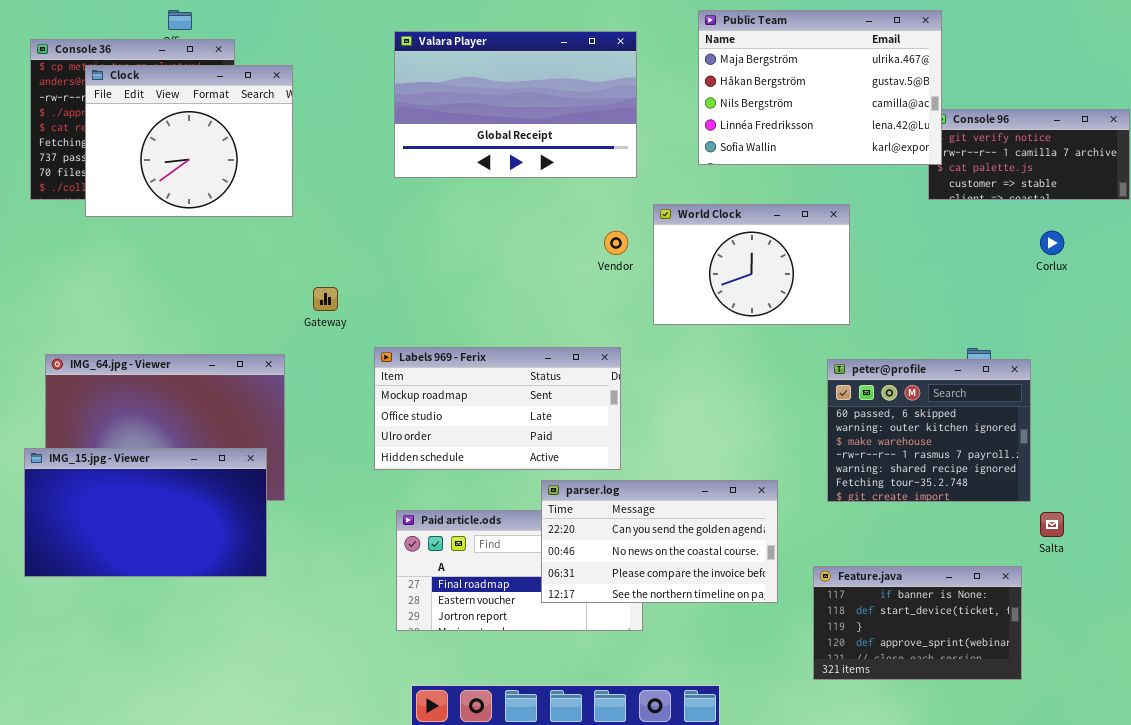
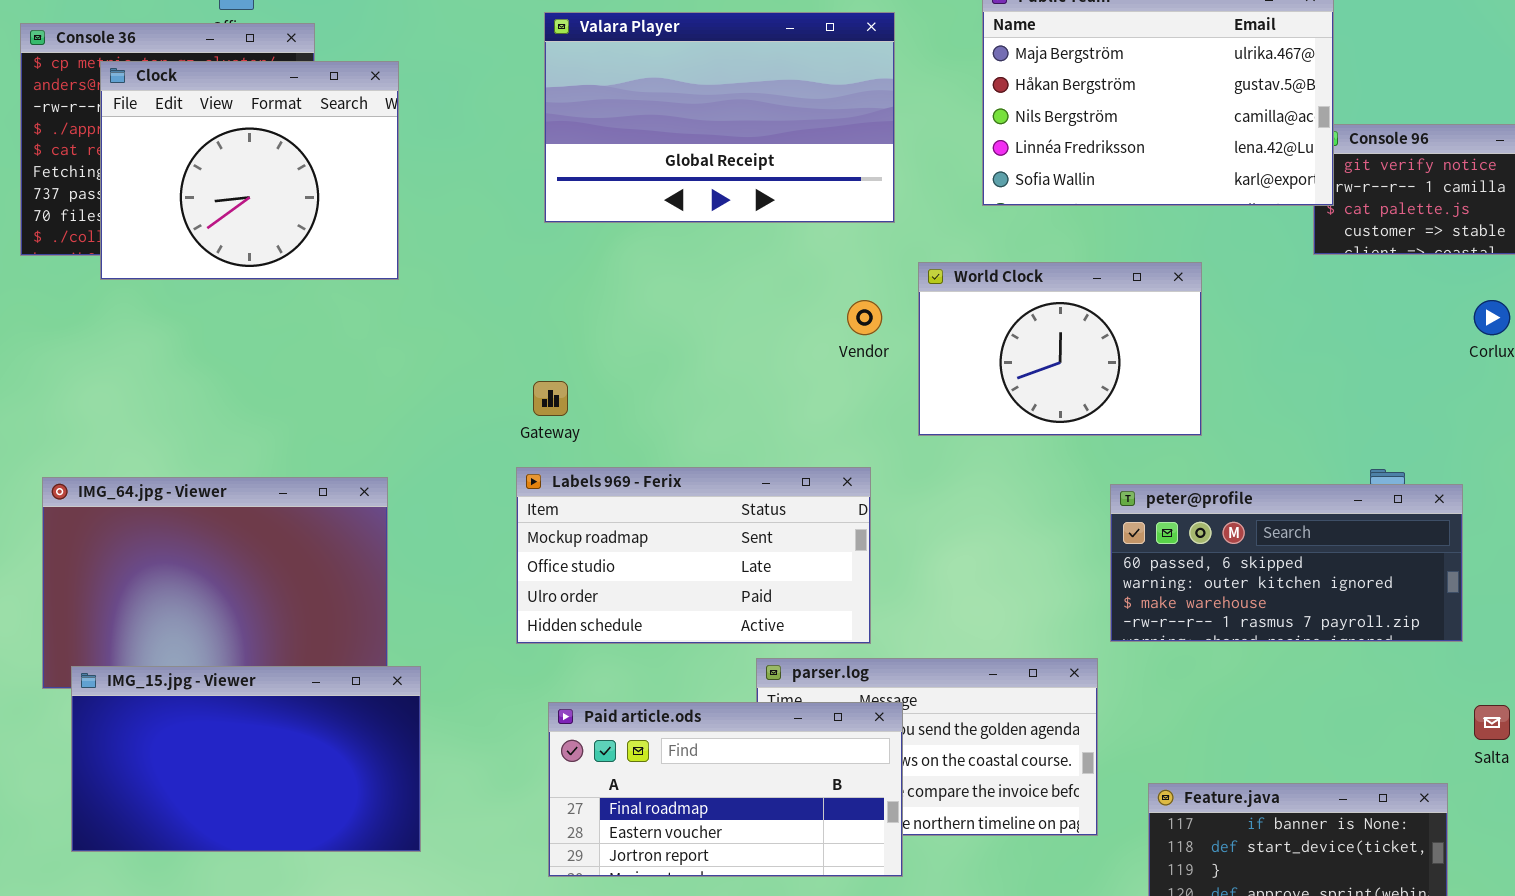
Gateway: [313,287,338,311] -> [533,381,568,416], moved
peter@profile: [827,359,1031,502] -> [1110,484,1463,642], resized
IMG_15.jpg - Viewer: [24,448,267,577] -> [71,666,421,852], moved
Paid article.ods: [396,510,643,631] -> [548,702,903,877], raised

